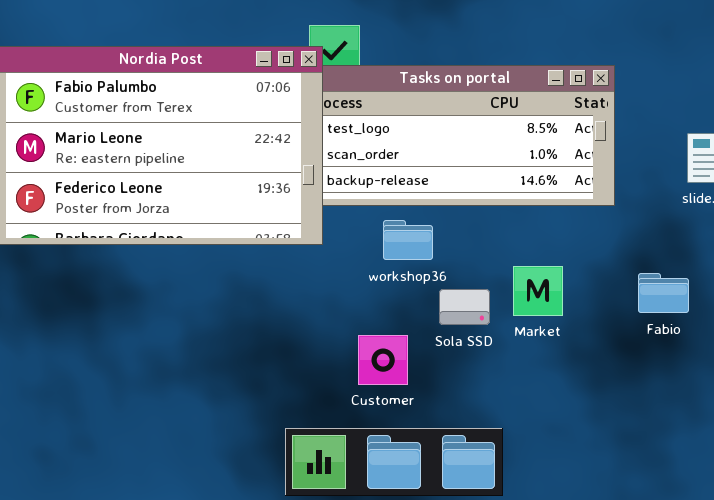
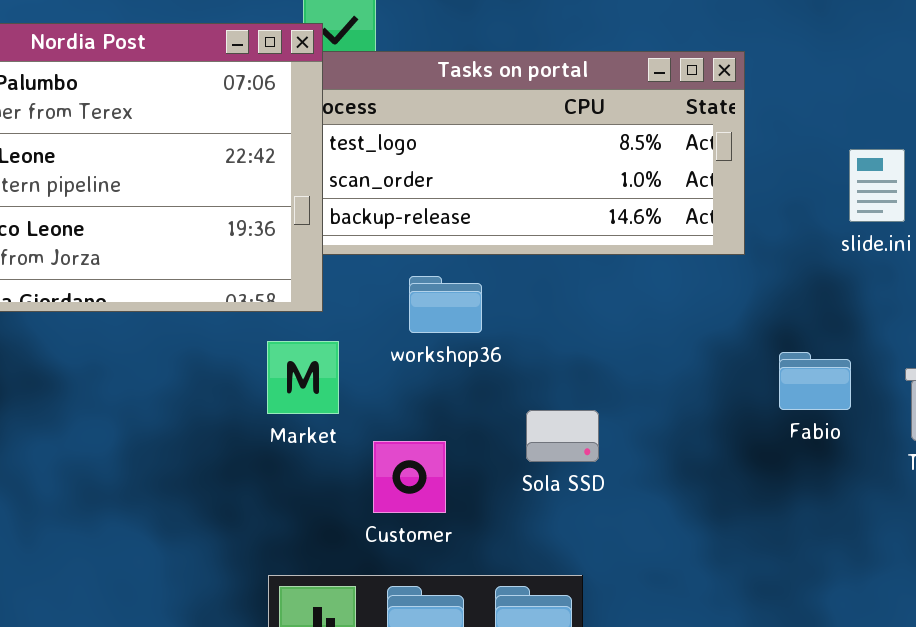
Market: [513,266,563,316] -> [267,341,339,414], moved
Sola SSD: [439,289,490,325] -> [526,410,599,462], moved

